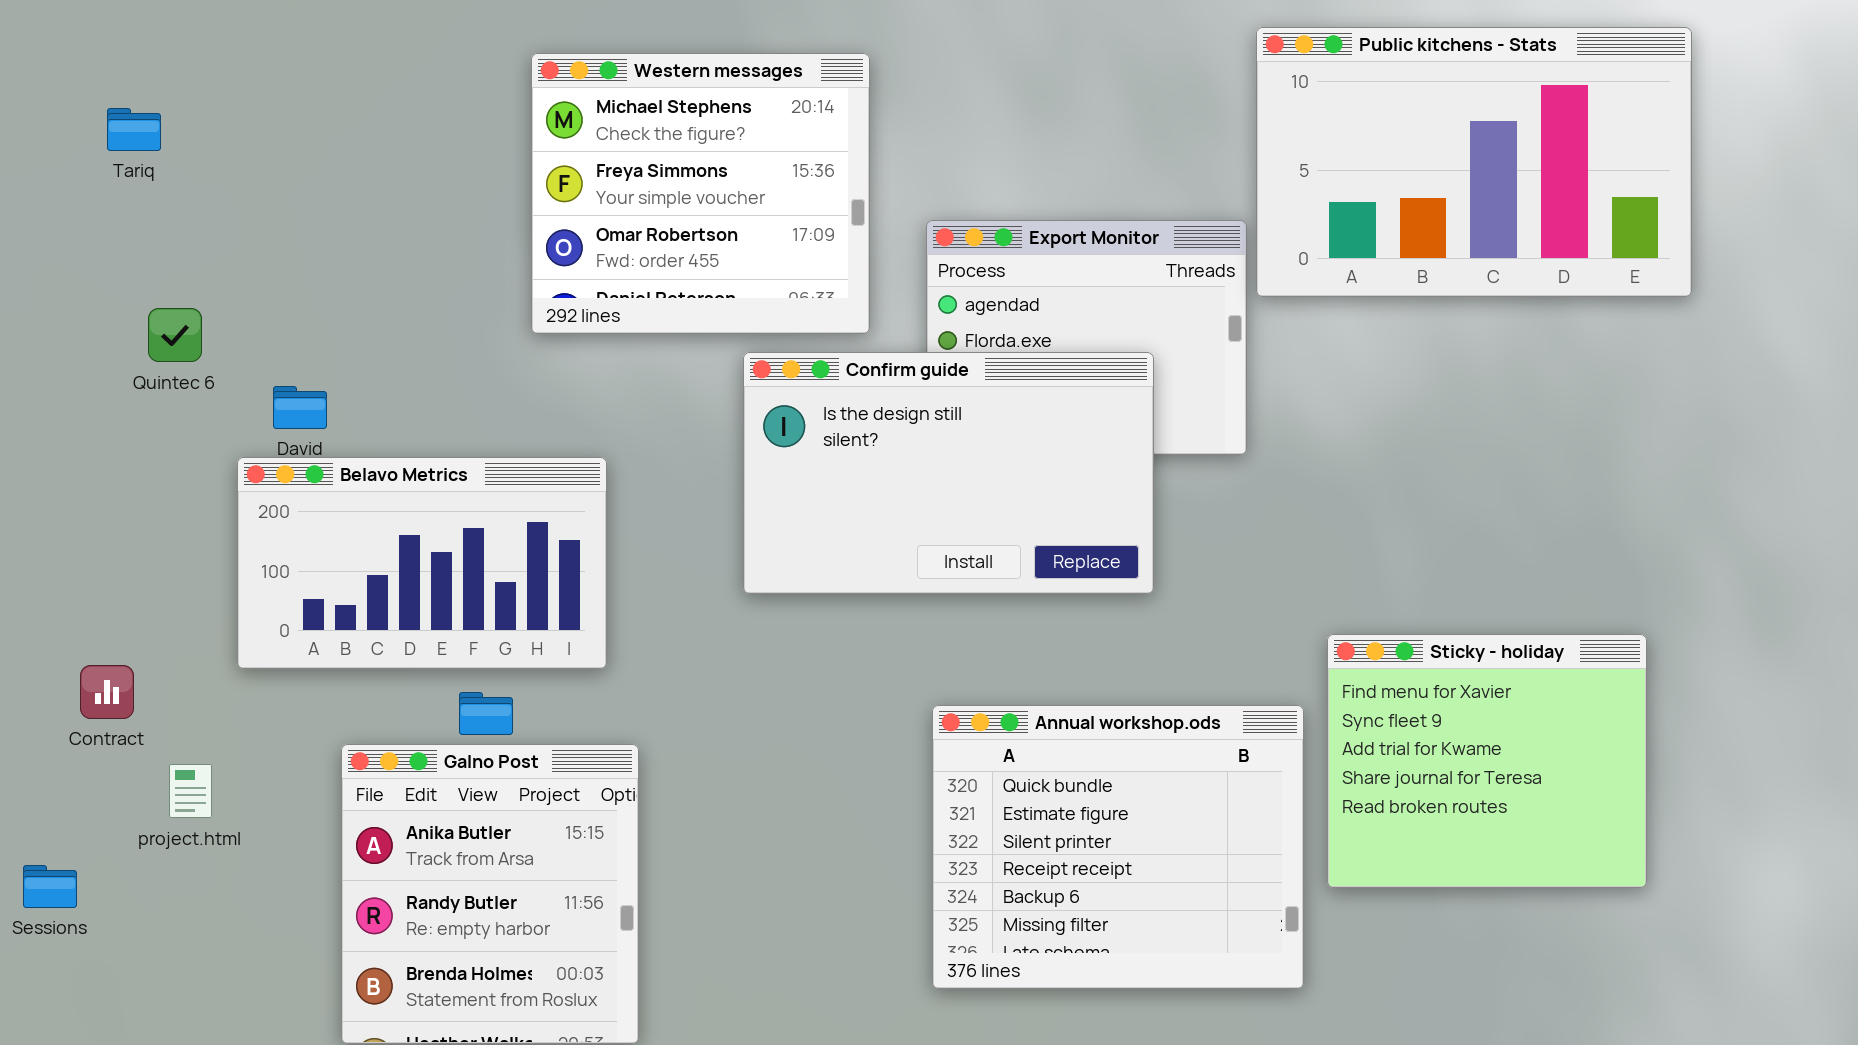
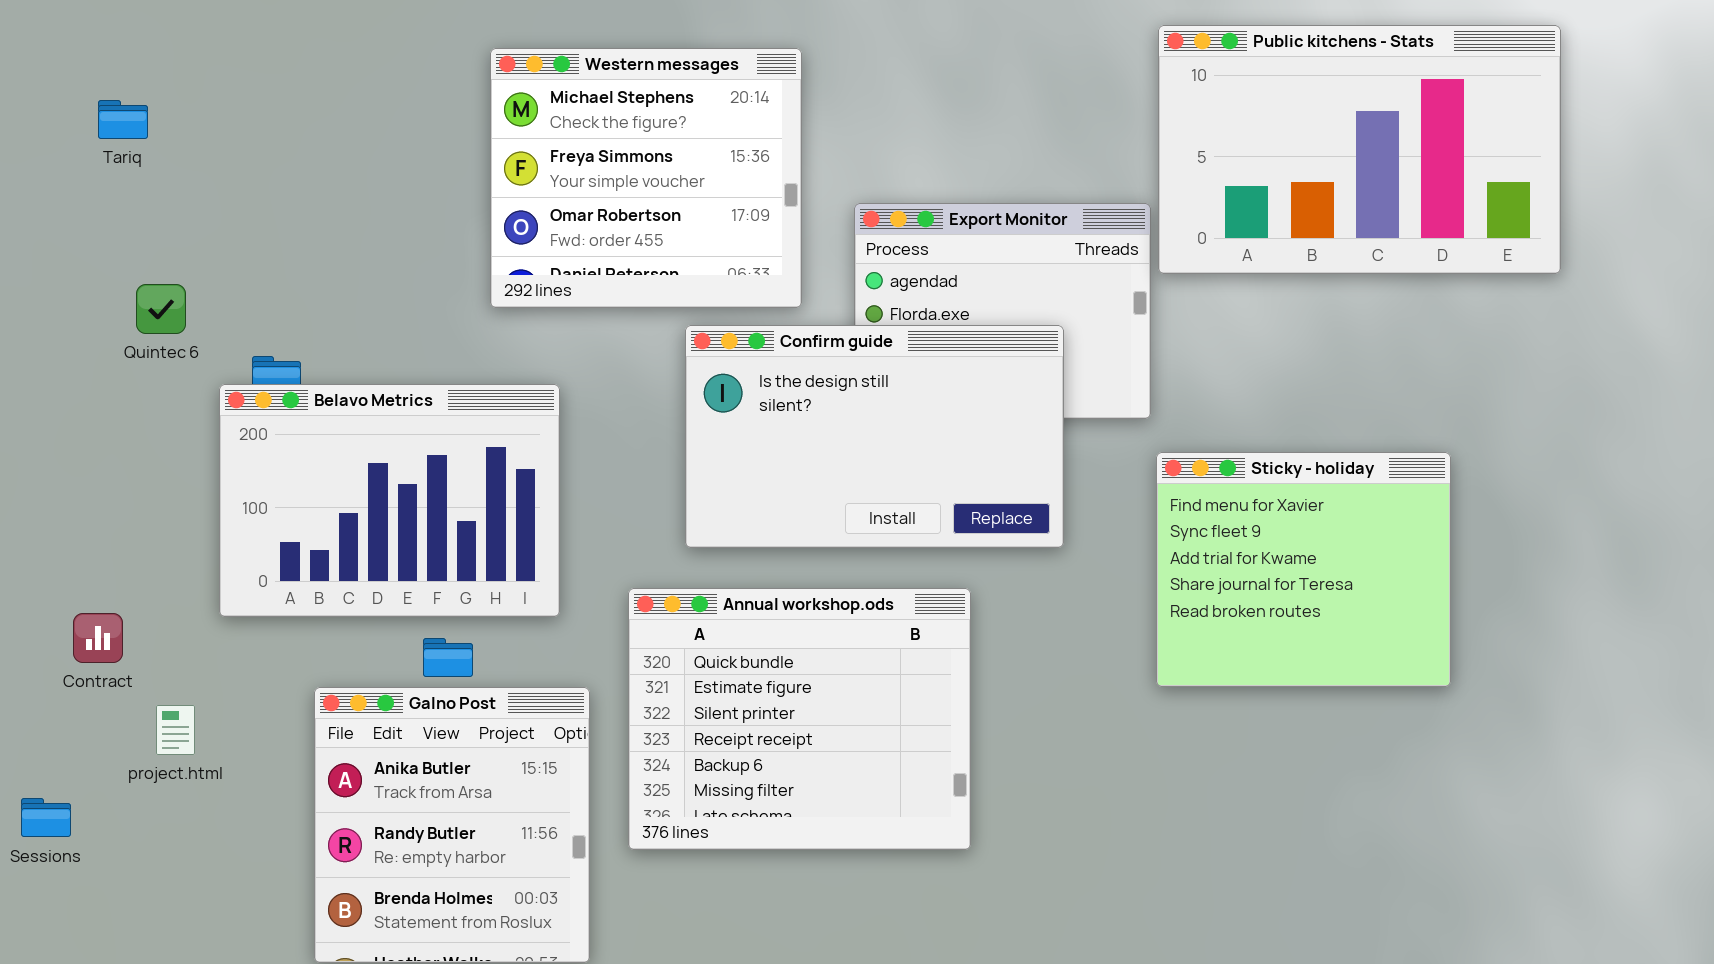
Belavo Metrics: [237,457,607,669] -> [219,384,560,617], resized
Sticky - holiday: [1327,634,1647,888] -> [1156,452,1451,687], moved
Annual workshop.ods: [932,705,1304,989] -> [628,588,971,850], moved

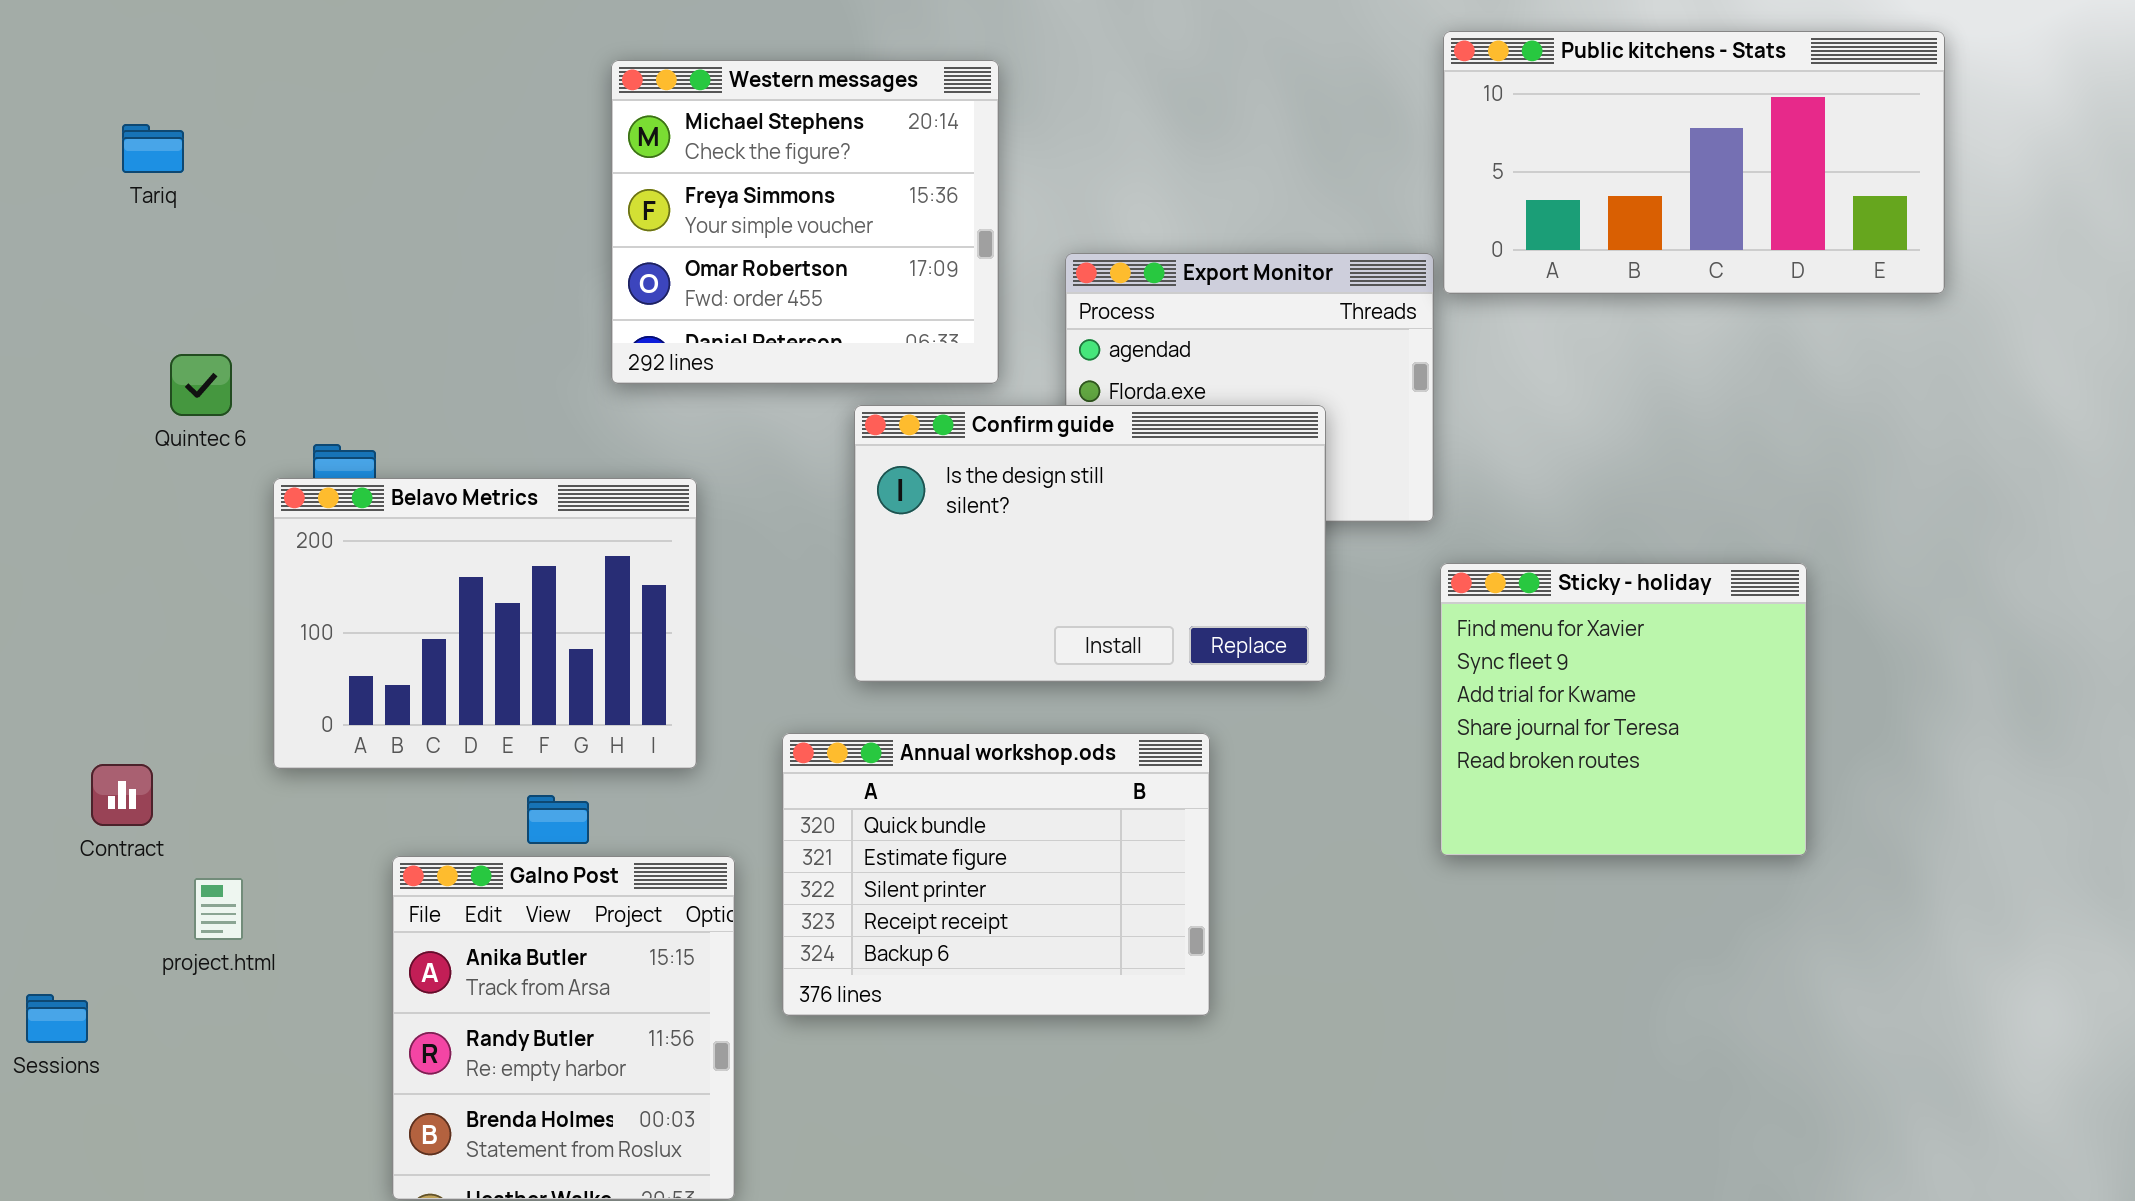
Public kitchens - Stats: [1158,25,1561,274] -> [1443,31,1945,294], resized
Annual workshop.ods: [628,588,971,850] -> [782,733,1210,1016], resized

